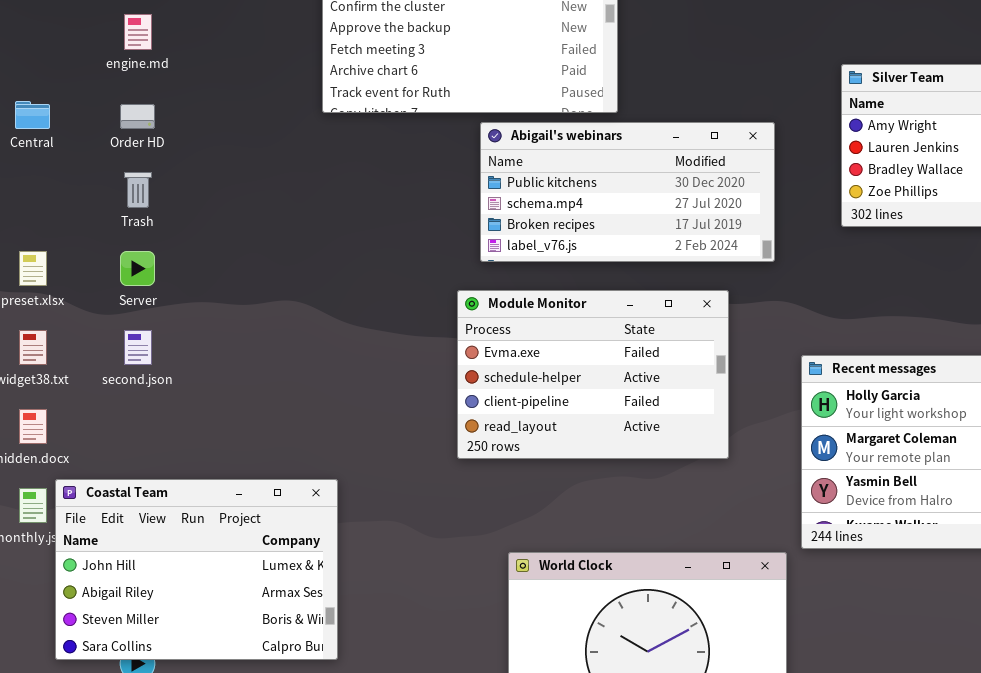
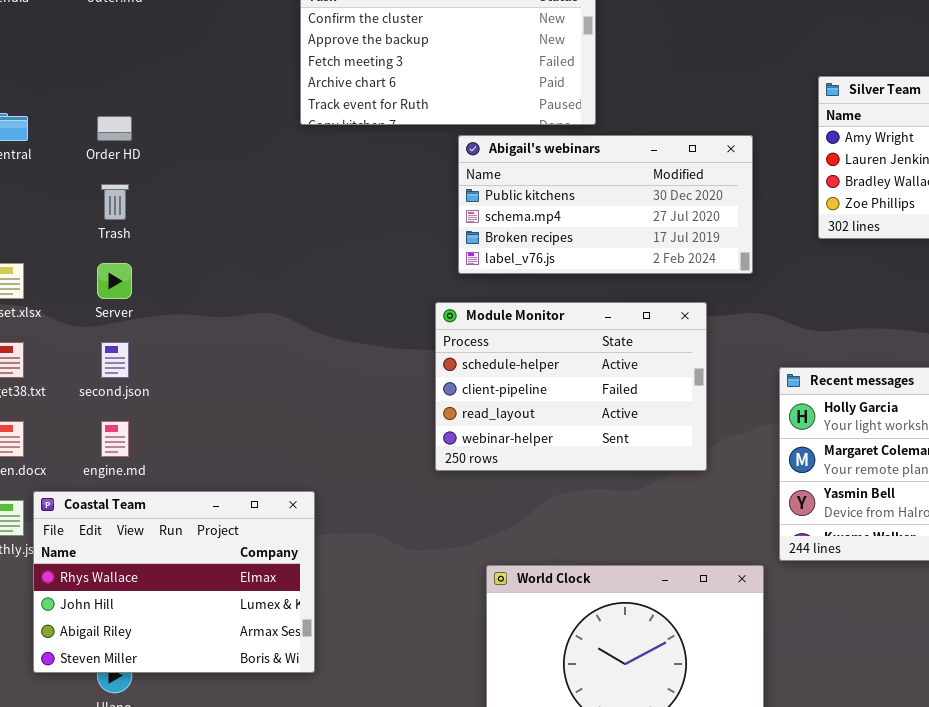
engine.md: [124,14,152,50] -> [101,421,129,457], moved
Module Monitor: [457,290,729,459] -> [435,302,707,471], scrolled down 1 row
Coastal Team: [55,479,338,660] -> [33,491,315,673], scrolled up 1 row

